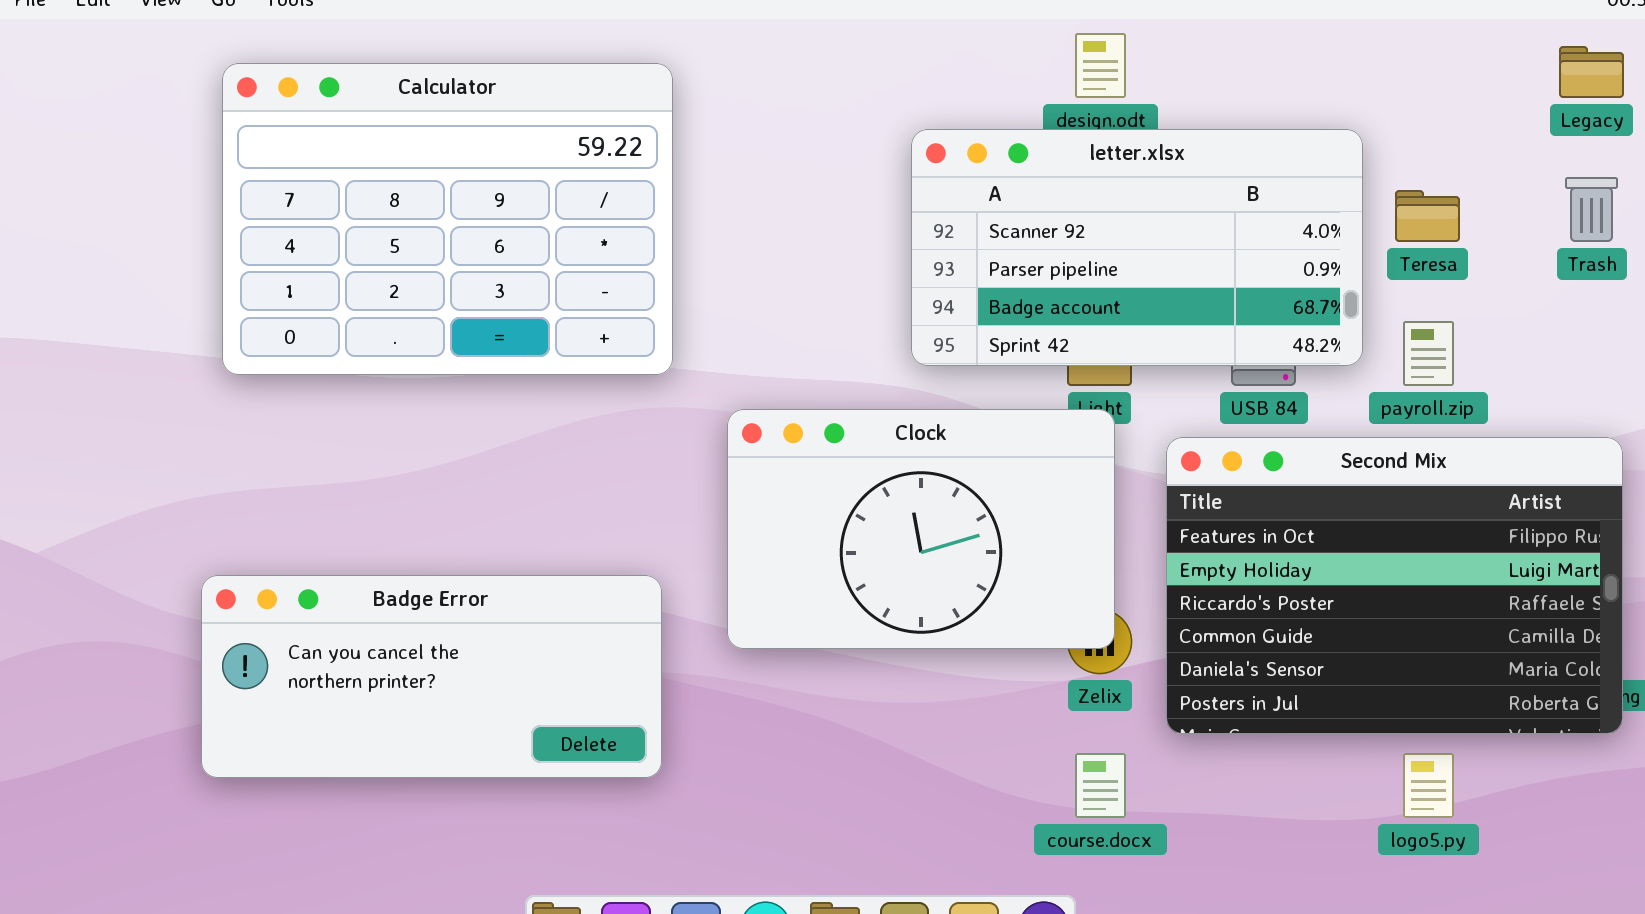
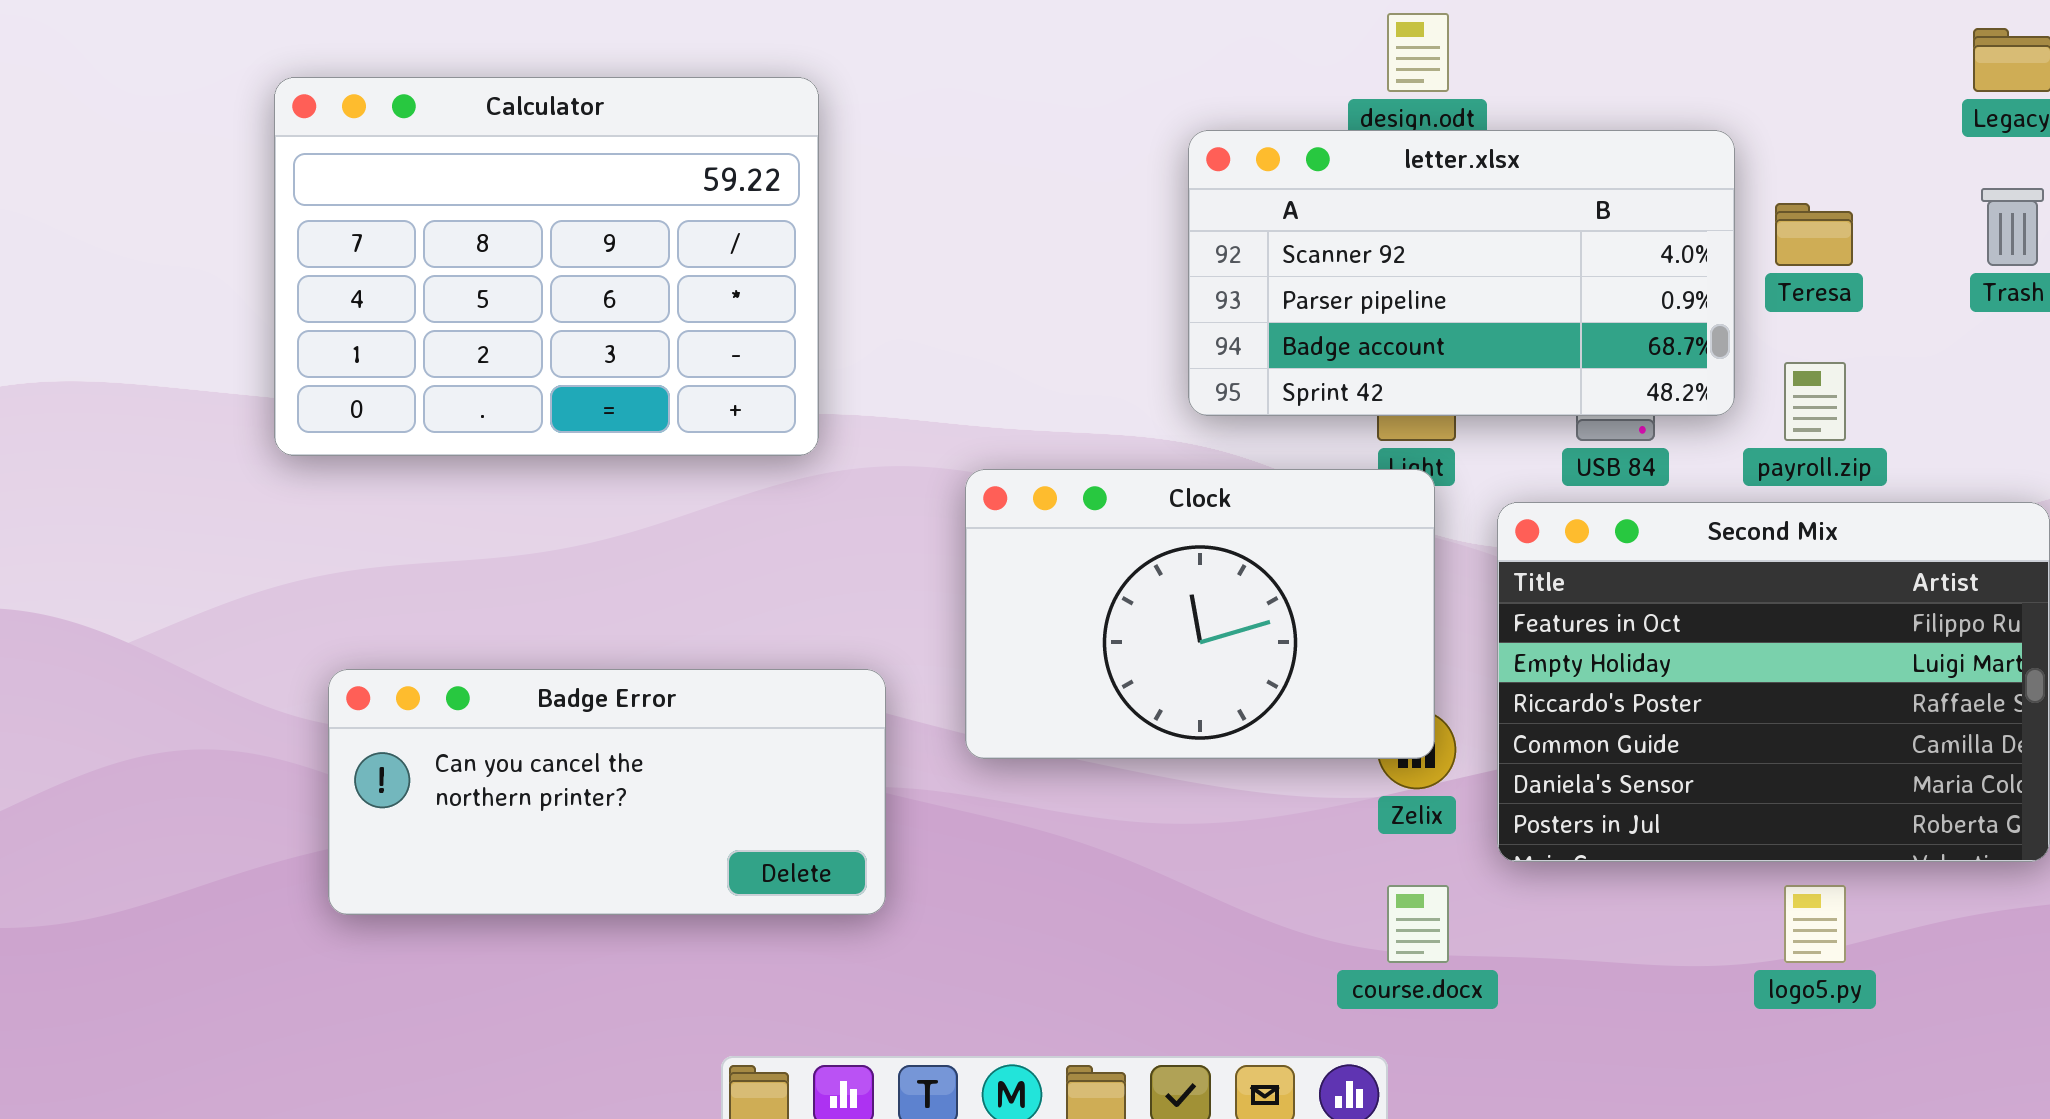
Calculator: [222,63,673,375] -> [274,77,819,456], moved

